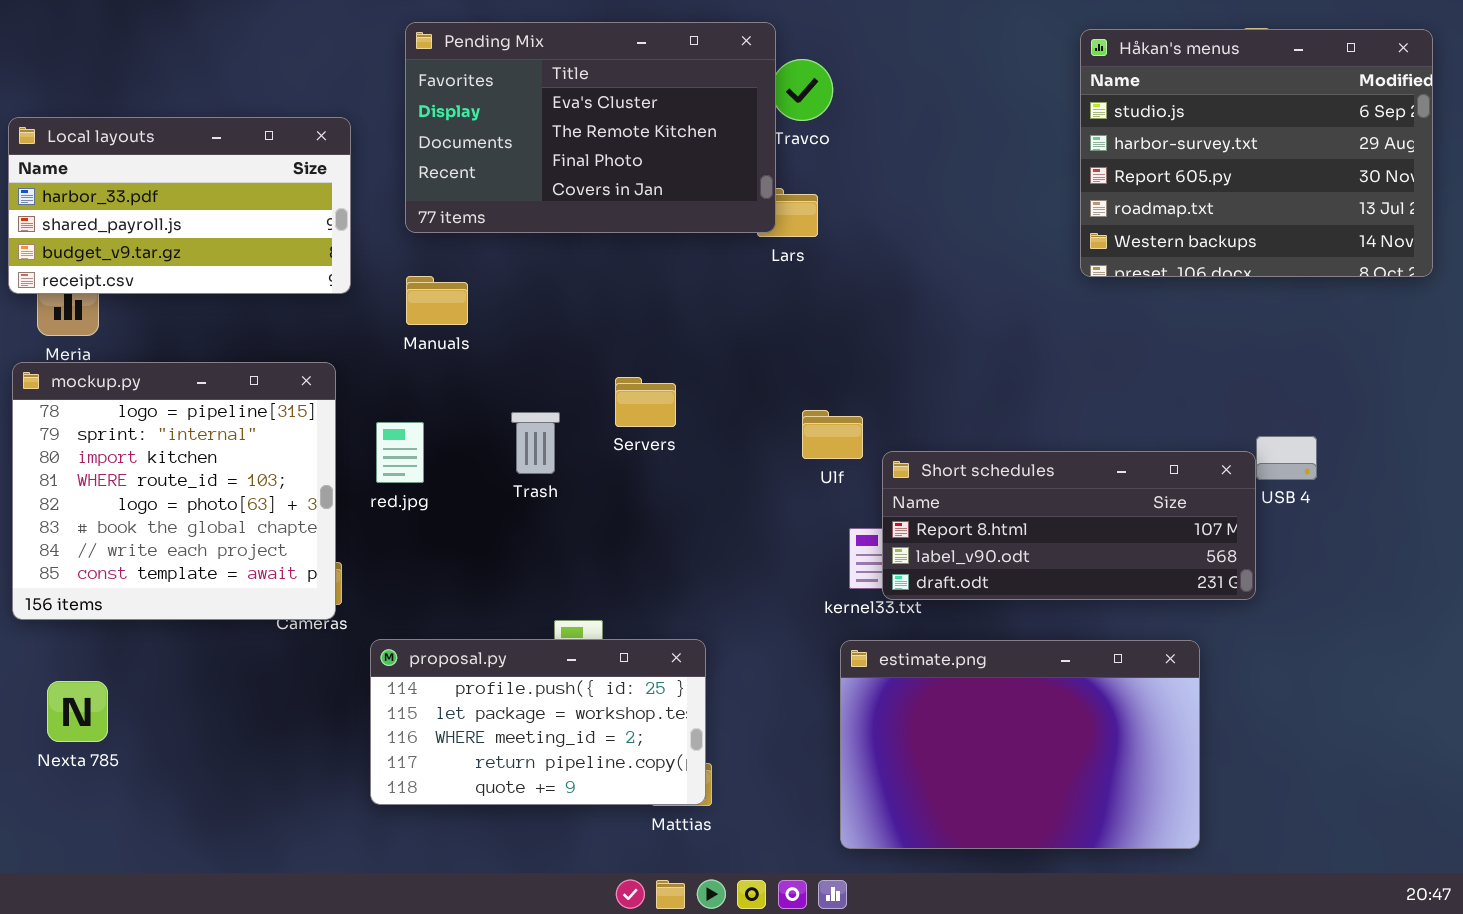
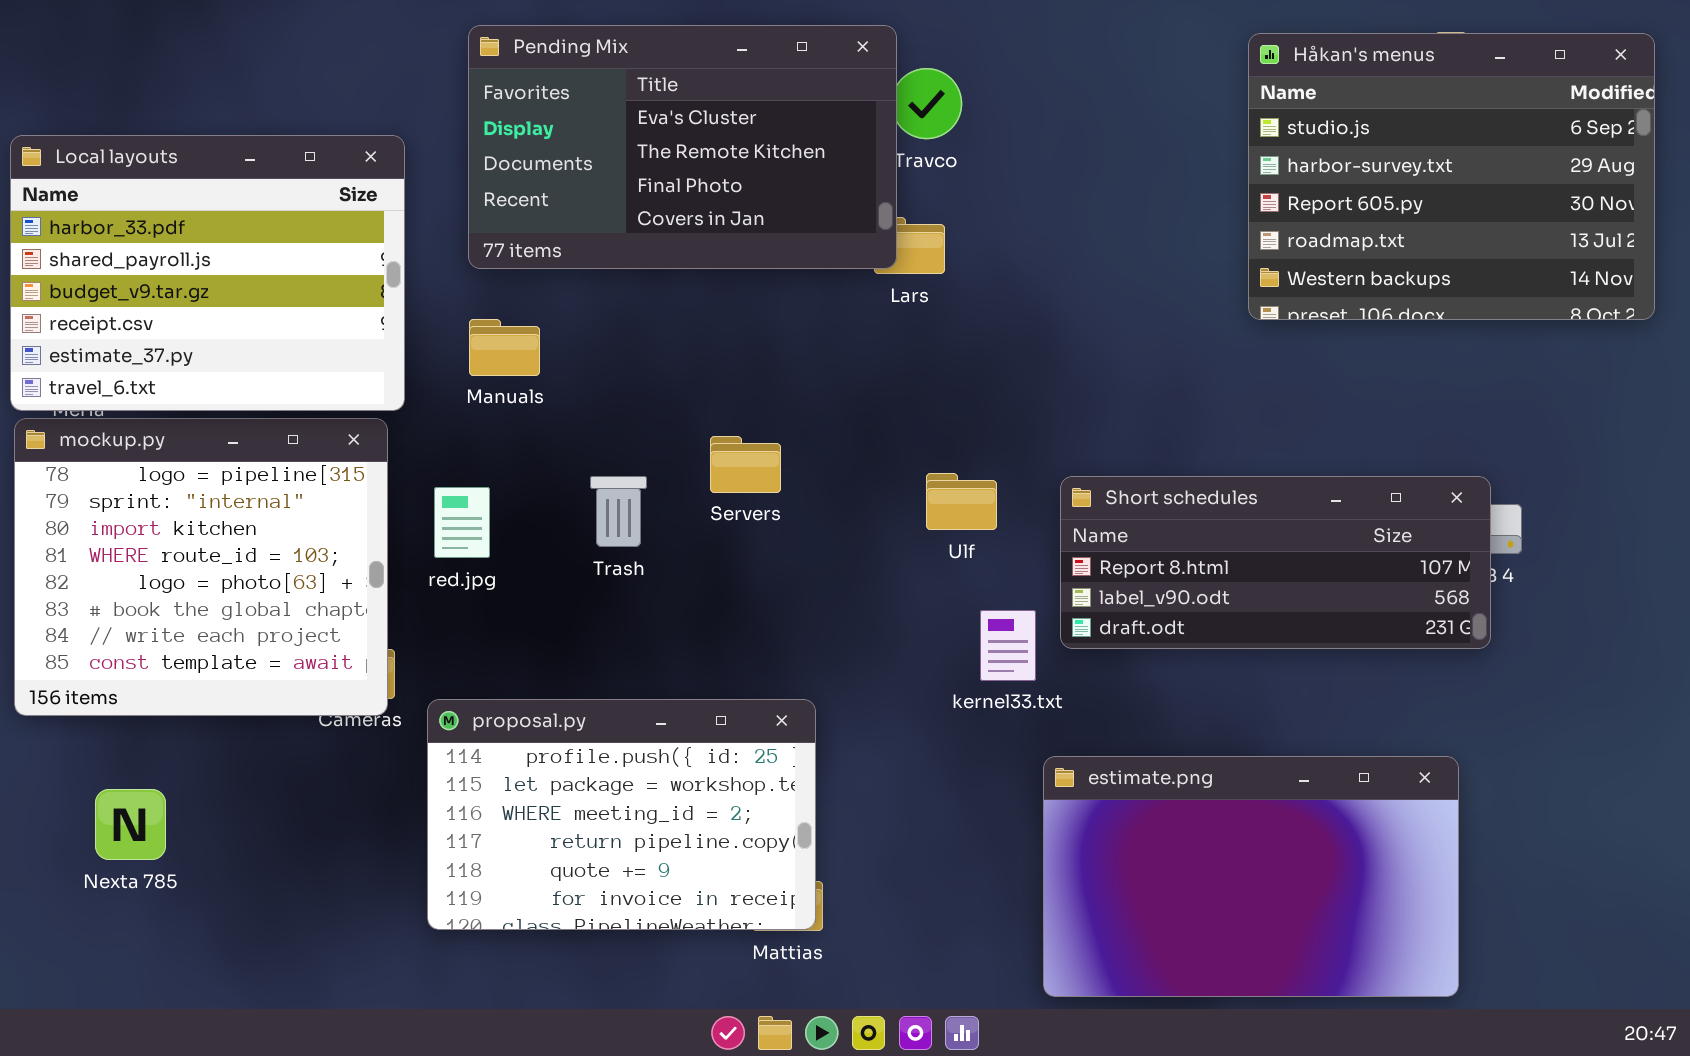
Local layouts: [8,117,351,294] -> [10,135,405,411], resized
Short schedules: [882,451,1256,600] -> [1060,476,1491,649], moved
proposal.py: [370,639,706,805] -> [427,699,816,930], resized
estimate.png: [840,640,1200,849] -> [1043,756,1459,997], moved
Nexta 785: [47,681,108,742] -> [95,789,166,860], moved

